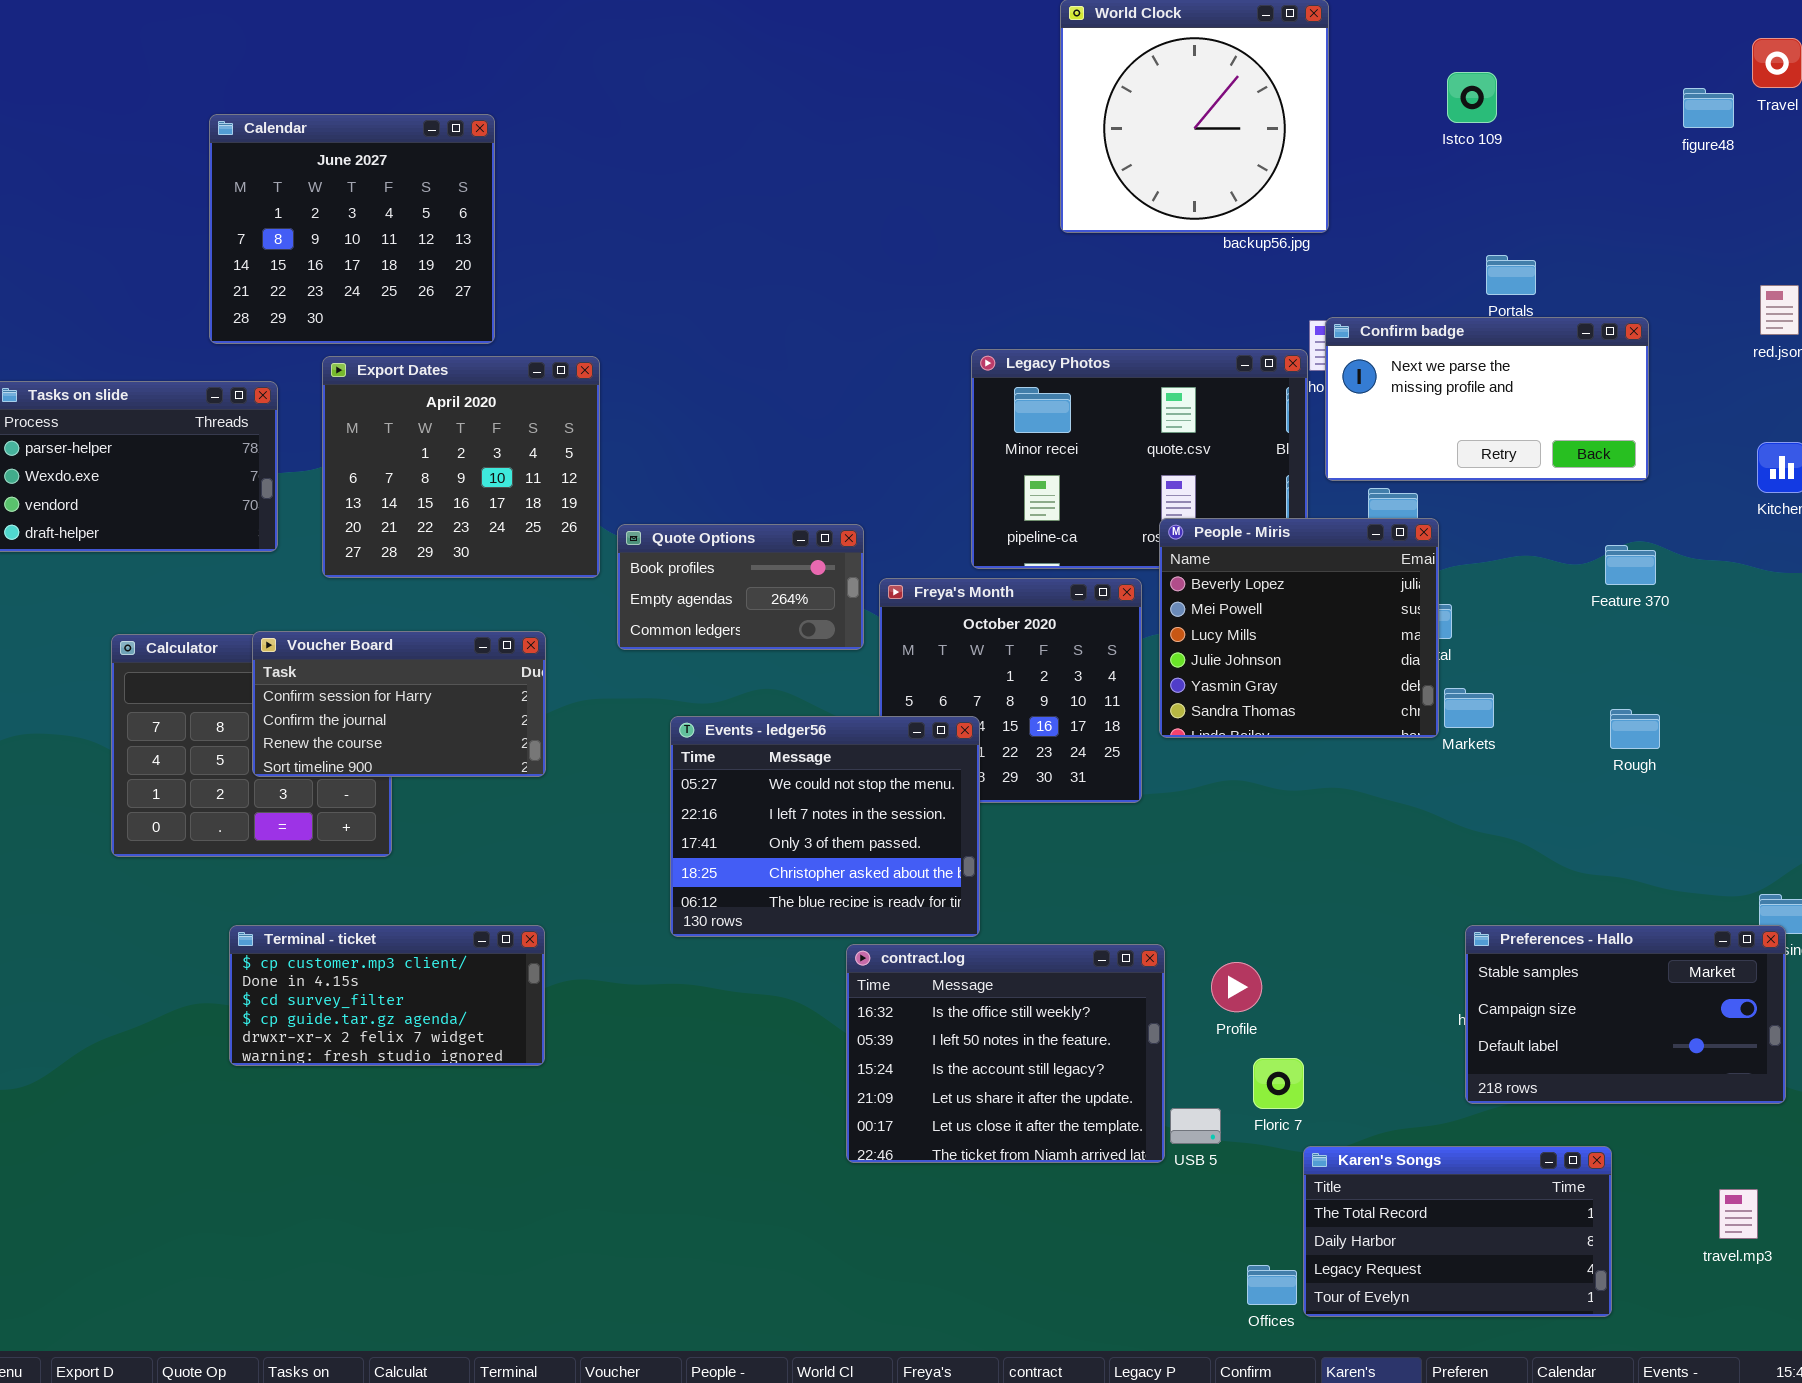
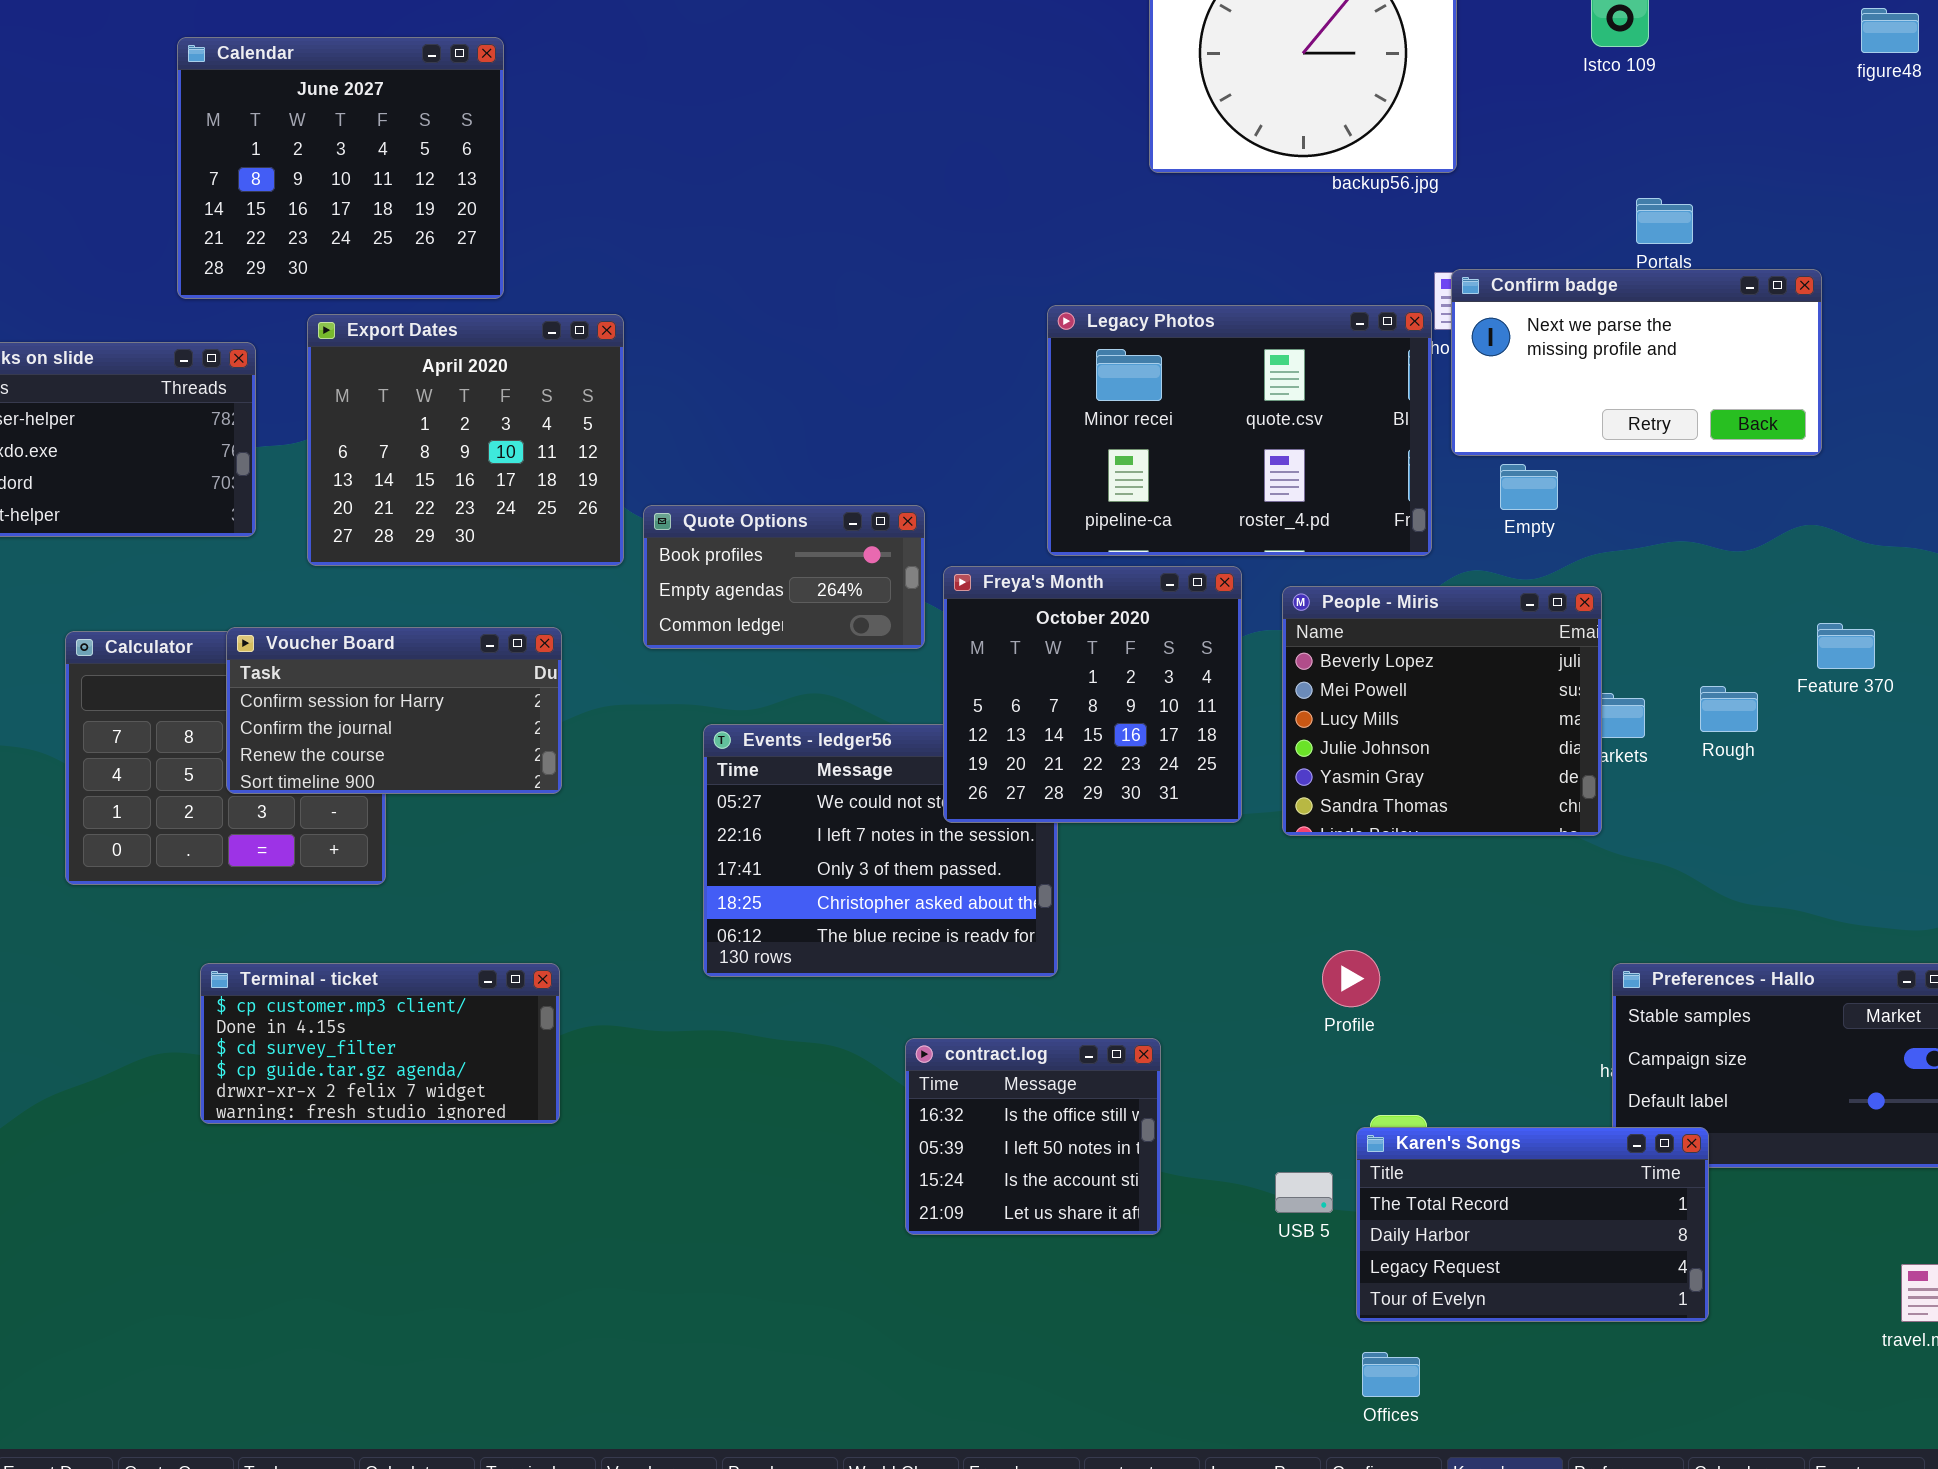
People - Miris: [1159,518,1439,738] -> [1282,586,1602,836], moved
Feature 370: [1605,545,1656,585] -> [1817,623,1875,669], moved
Freya's Month: [879,578,1142,803] -> [943,566,1242,823], raised
Rough: [1610,709,1660,749] -> [1700,686,1758,732], moved
contract.log: [846,944,1165,1163] -> [905,1038,1161,1235], resized
Profile: [1211,962,1262,1012] -> [1322,950,1380,1007], moved
Karen's Songs: [1303,1146,1612,1317] -> [1356,1127,1709,1322], moved

